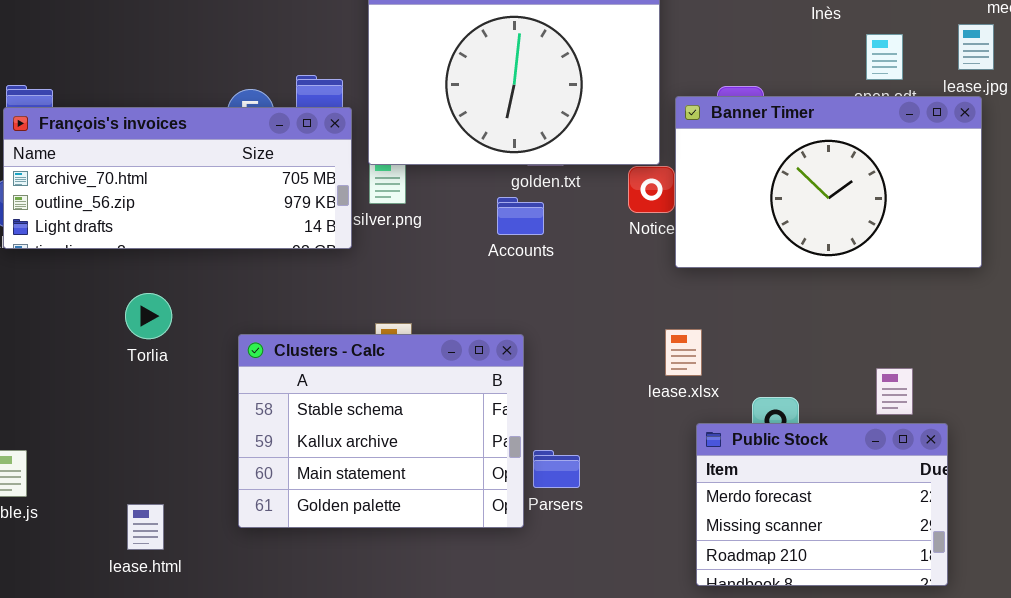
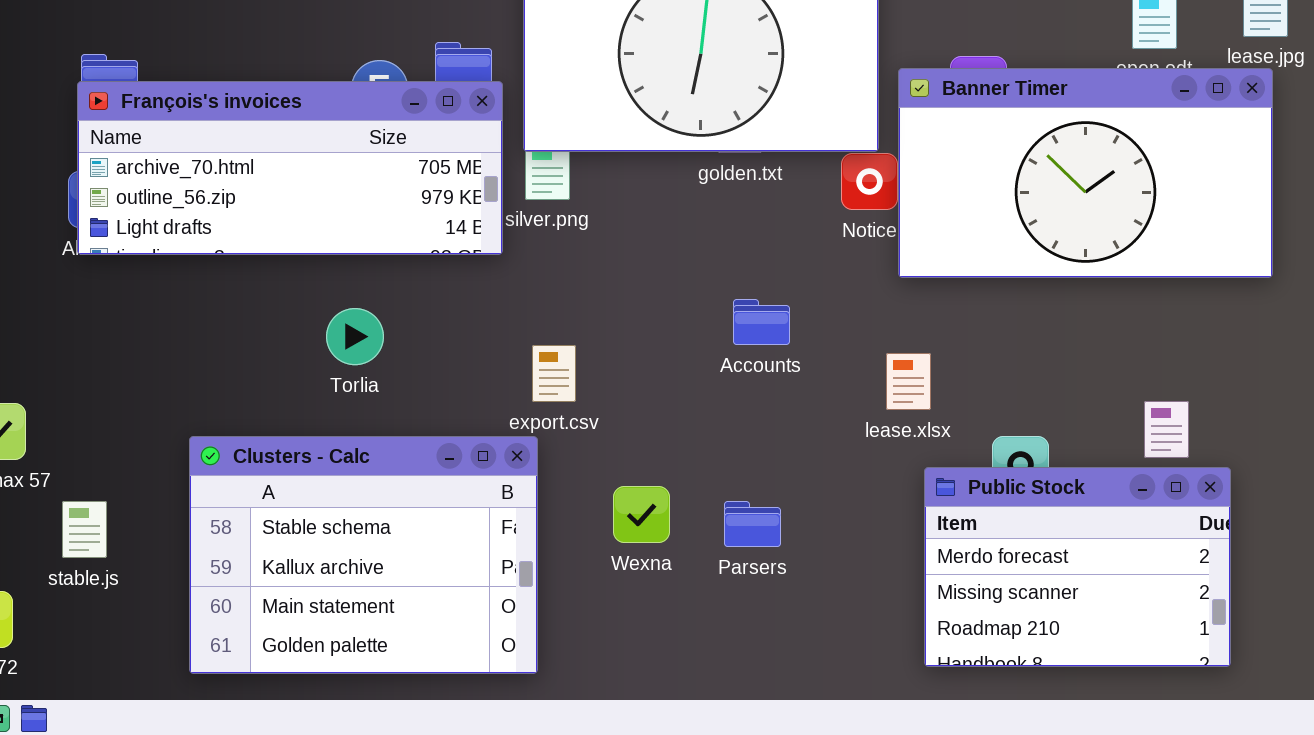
Accounts: [497,197,544,235] -> [733,299,790,345], moved
Torlia: [125,293,172,339] -> [326,308,384,365], moved
Clusters - Calc: [238,334,524,528] -> [189,436,538,674], moved

